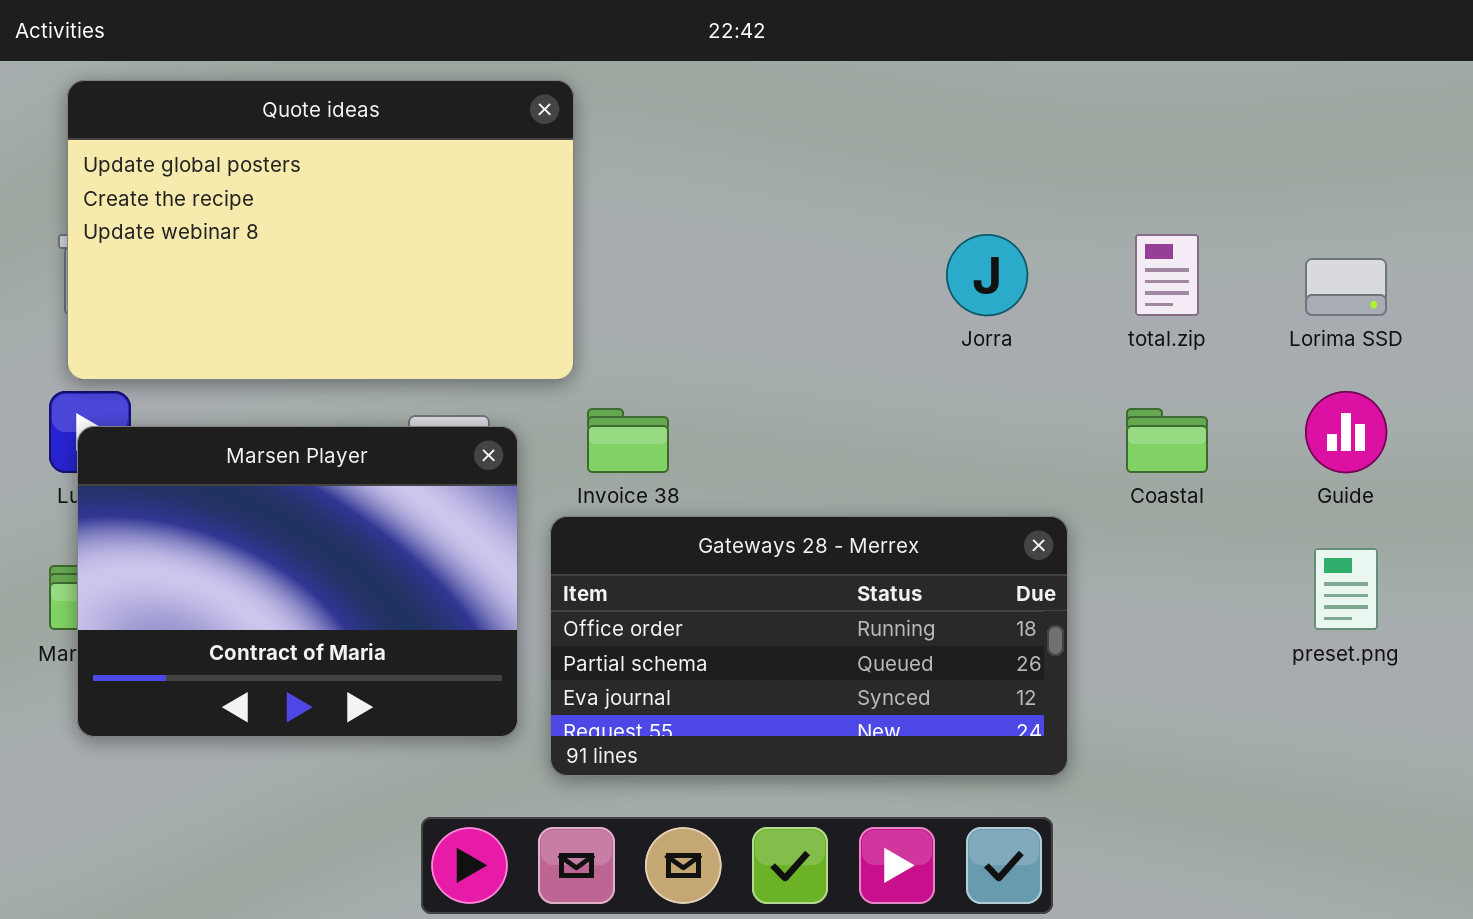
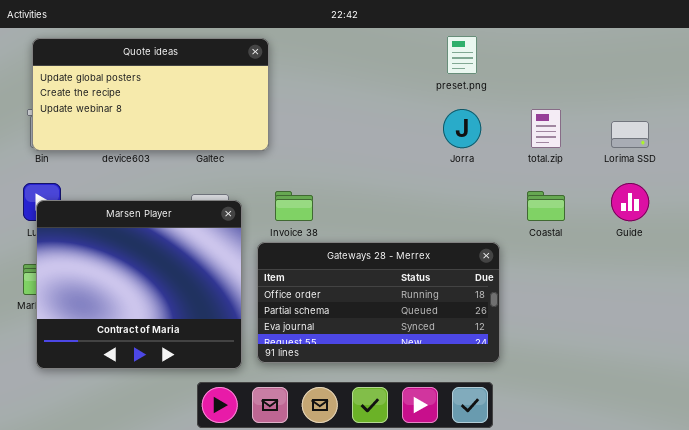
Quote ideas: [67,80,574,380] -> [32,38,269,151], resized
Marsen Player: [77,426,518,737] -> [36,200,242,369], resized
preset.png: [1314,548,1378,630] -> [447,36,477,74], moved

